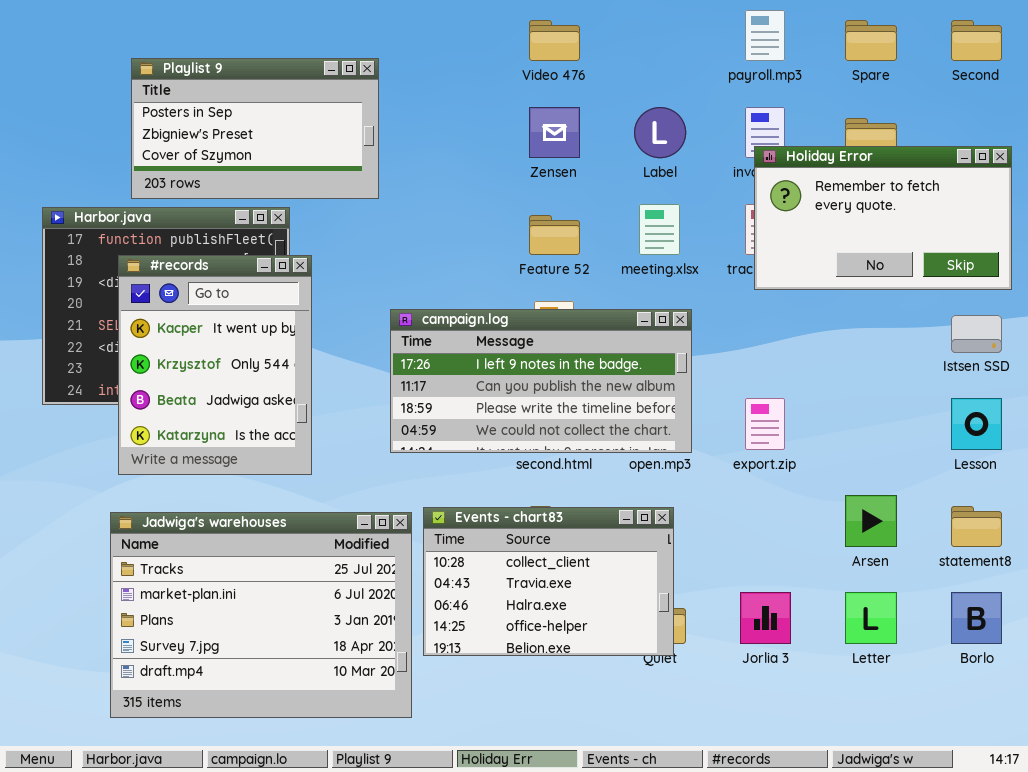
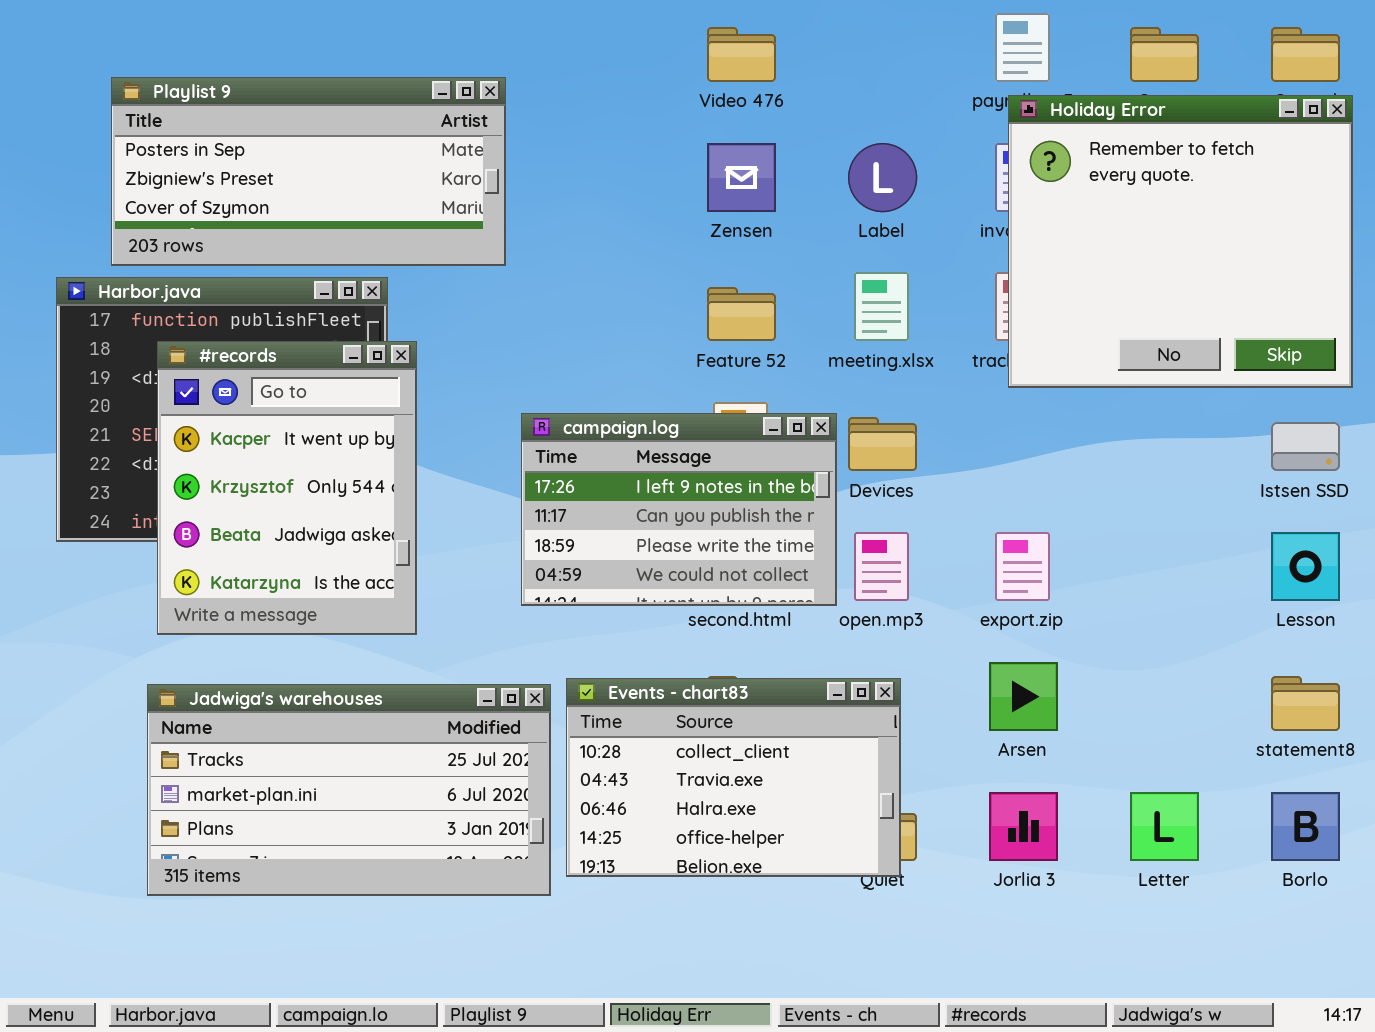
Playlist 9: [131,58,379,199] -> [111,77,506,266], resized
Holiday Error: [754,146,1012,290] -> [1008,95,1353,388], resized
campaign.log: [390,309,692,453] -> [521,413,837,606], resized
Arsen: [845,495,897,547] -> [989,662,1058,731], moved
Jadwiga's warehouses: [110,512,412,718] -> [147,684,551,896], resized

